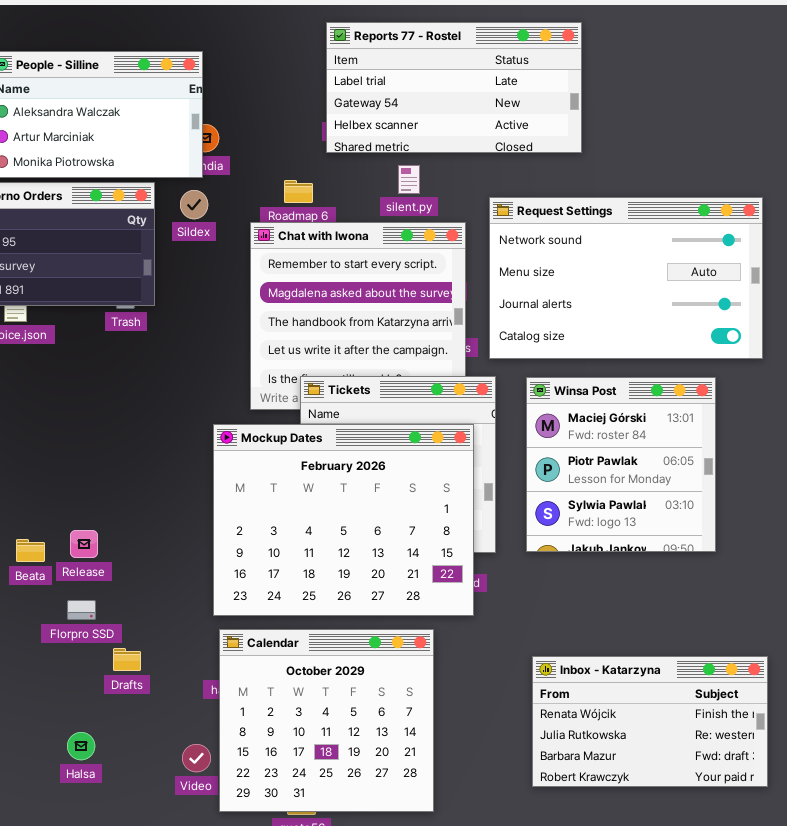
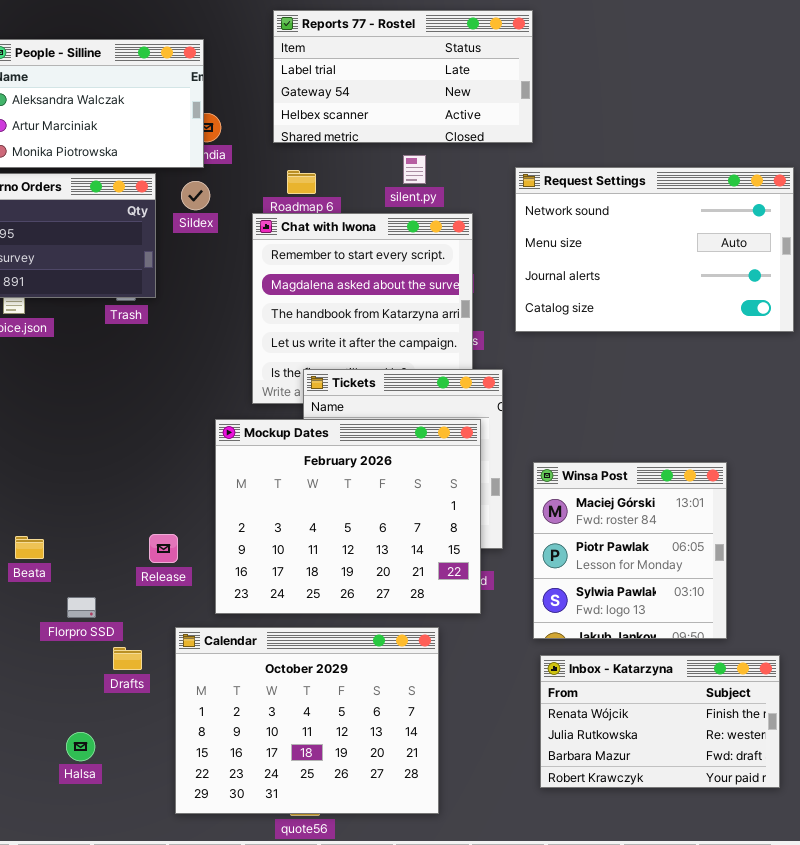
Reports 77 - Rostel: [326,22,582,153] -> [273,10,533,143], moved
Request Settings: [489,197,763,359] -> [515,167,794,332], moved
Winsa Post: [526,377,716,552] -> [533,462,727,639], moved
Release: [70,530,98,558] -> [149,534,178,563], moved
Calendar: [219,629,434,812] -> [175,627,439,814], resized

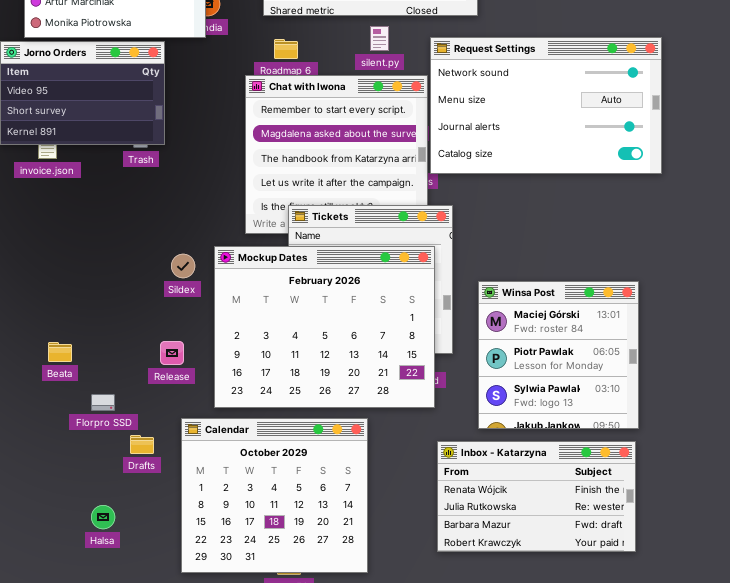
Request Settings: [515,167,794,332] -> [430,37,662,174], moved
Sildex: [181,181,210,210] -> [171,254,195,278], moved
Calendar: [175,627,439,814] -> [181,418,368,573], resized
Inbox - Katarzyna: [540,655,780,788] -> [437,441,636,552], moved

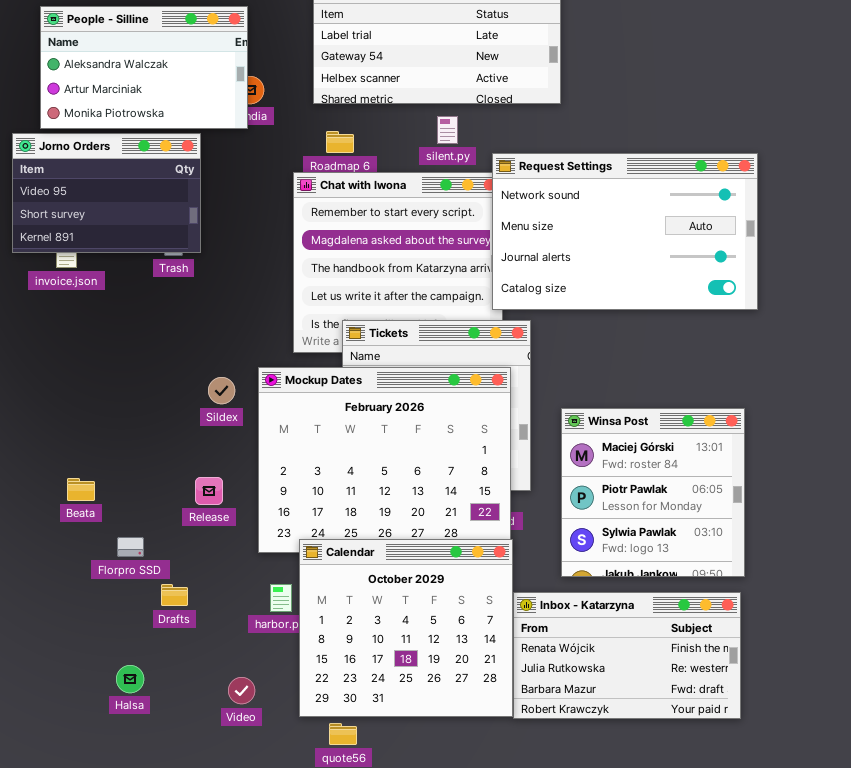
Request Settings: [430,37,662,174] -> [492,153,758,310], moved
Calendar: [181,418,368,573] -> [299,539,513,717], moved

